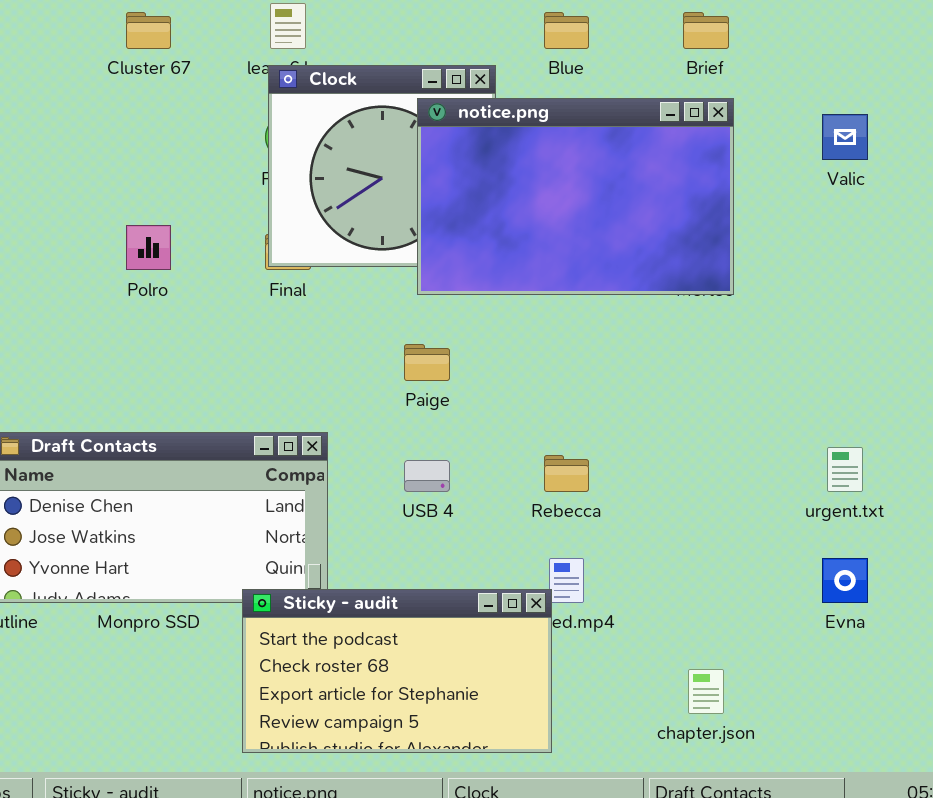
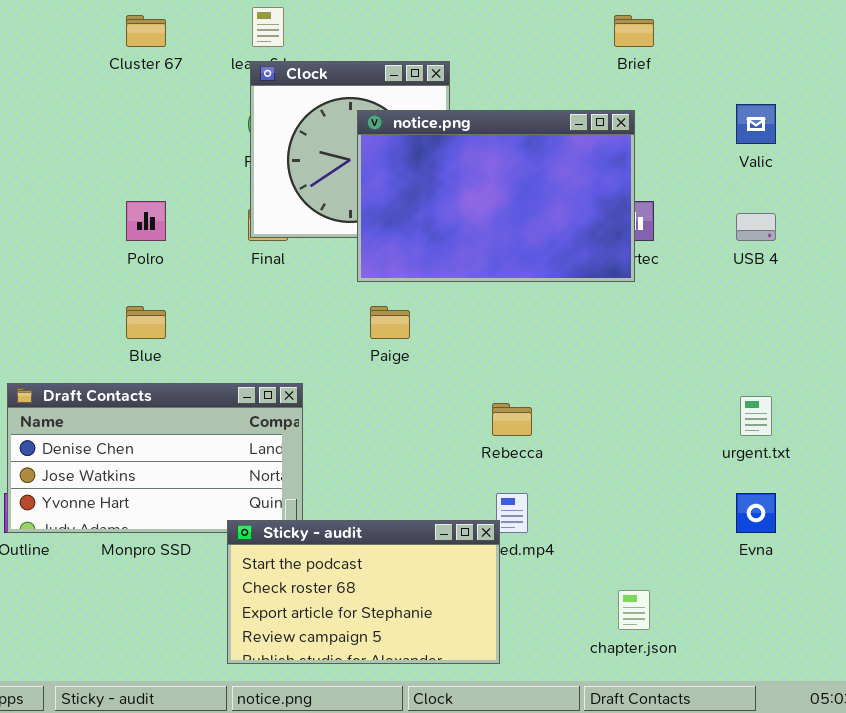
Blue: [544,12,589,49] -> [126,306,166,339], moved
notice.png: [417,98,734,295] -> [357,110,635,282], moved
USB 4: [404,460,450,492] -> [736,213,776,241], moved

